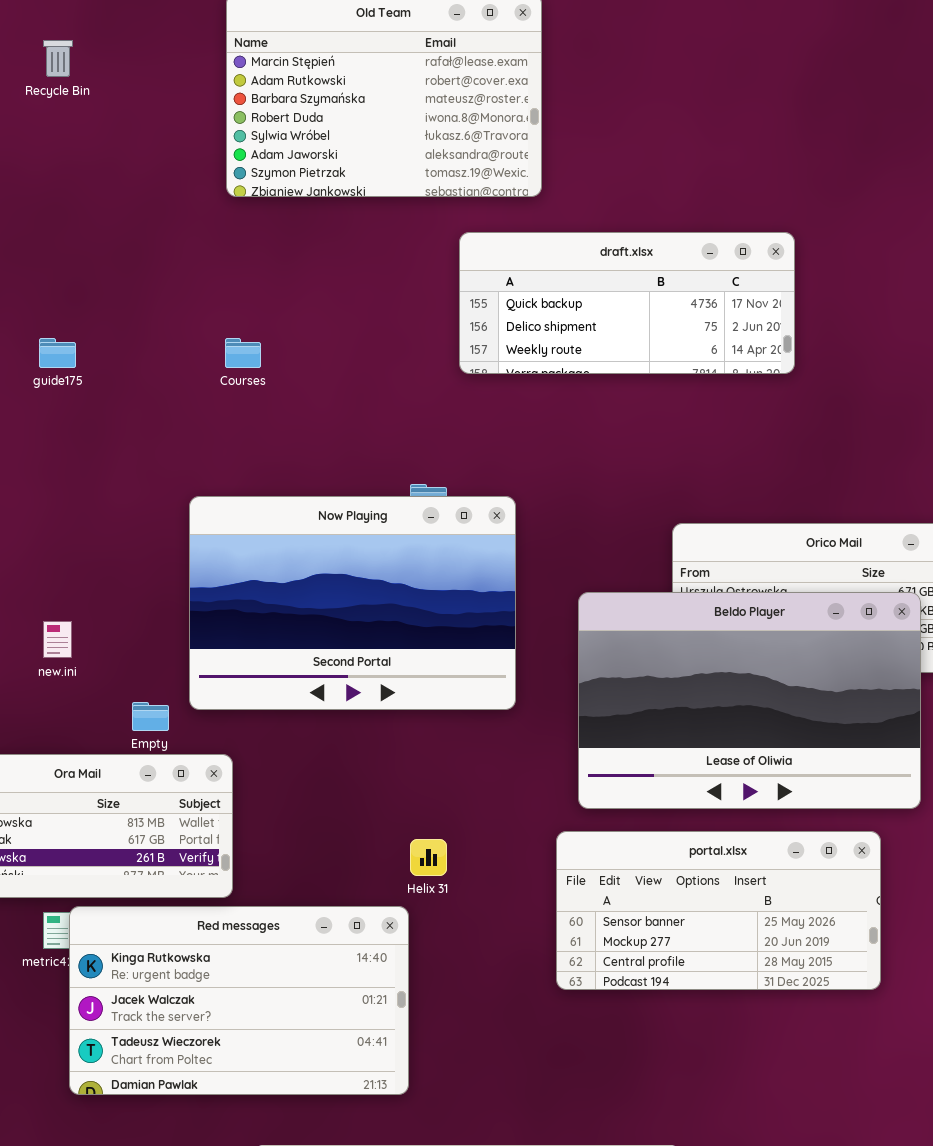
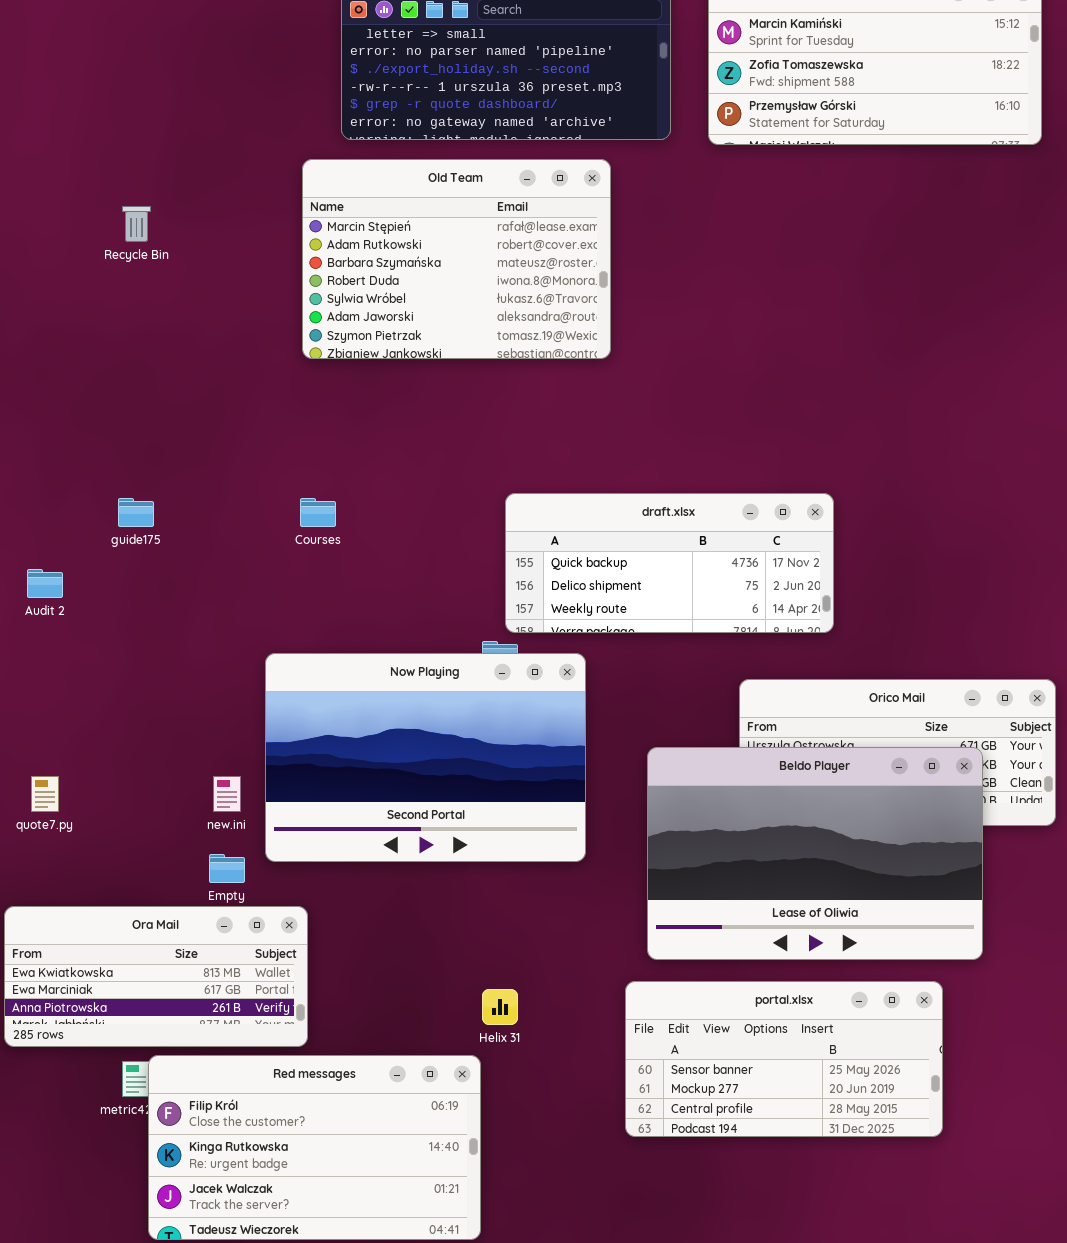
draft.xlsx: [459,232,795,374] -> [505,493,834,633], moved
new.ini: [43,621,72,658] -> [213,776,241,812], moved
Red messages: [69,906,409,1095] -> [148,1055,481,1240], scrolled up 1 row

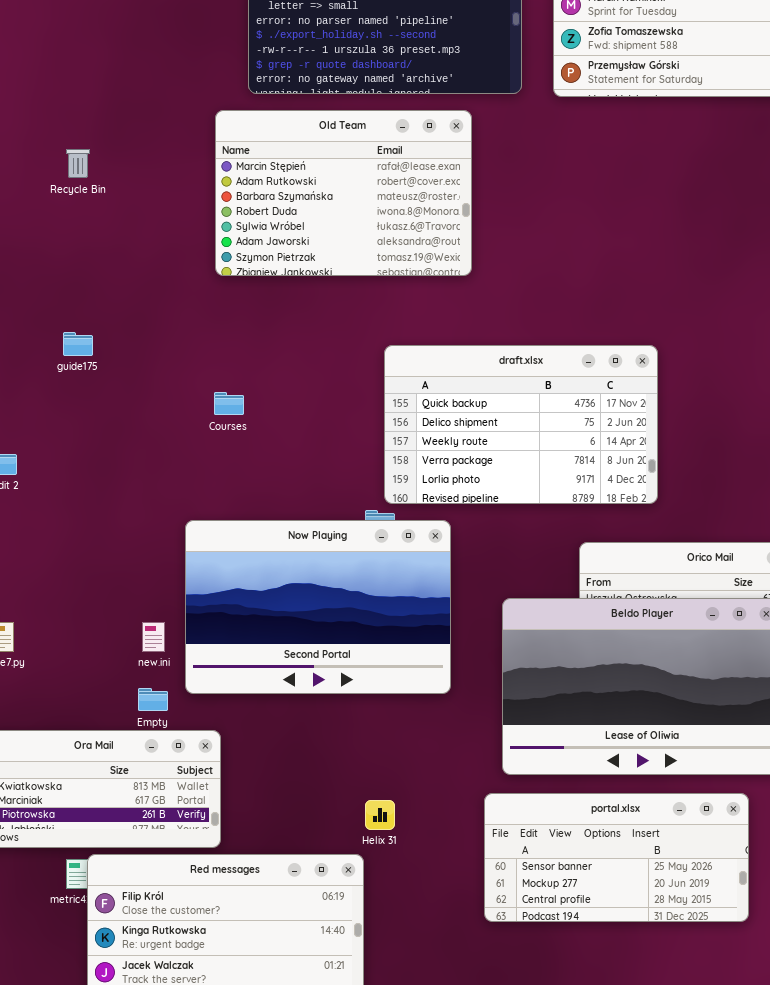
draft.xlsx: [505,493,834,633] -> [384,345,658,504], resized
guide175: [118,498,154,527] -> [63,332,93,356], moved

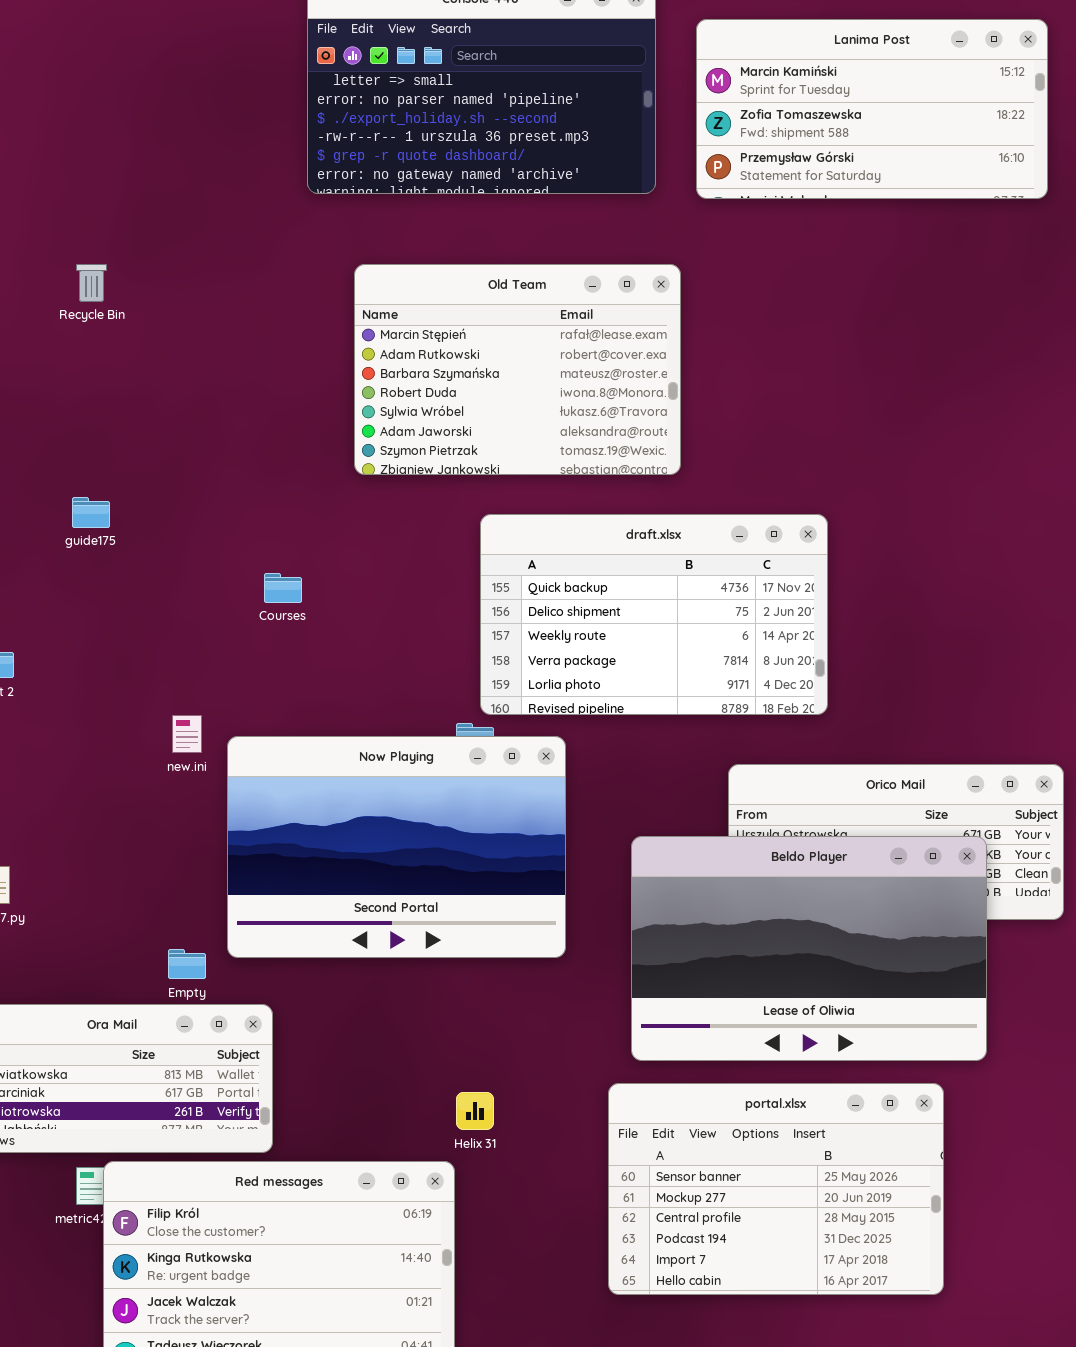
Old Team: [215,110,472,276] -> [354,264,681,475], moved
new.ini: [142,622,165,652] -> [172,715,202,753], moved
portal.xlsx: [484,793,749,922] -> [608,1083,944,1295], resized

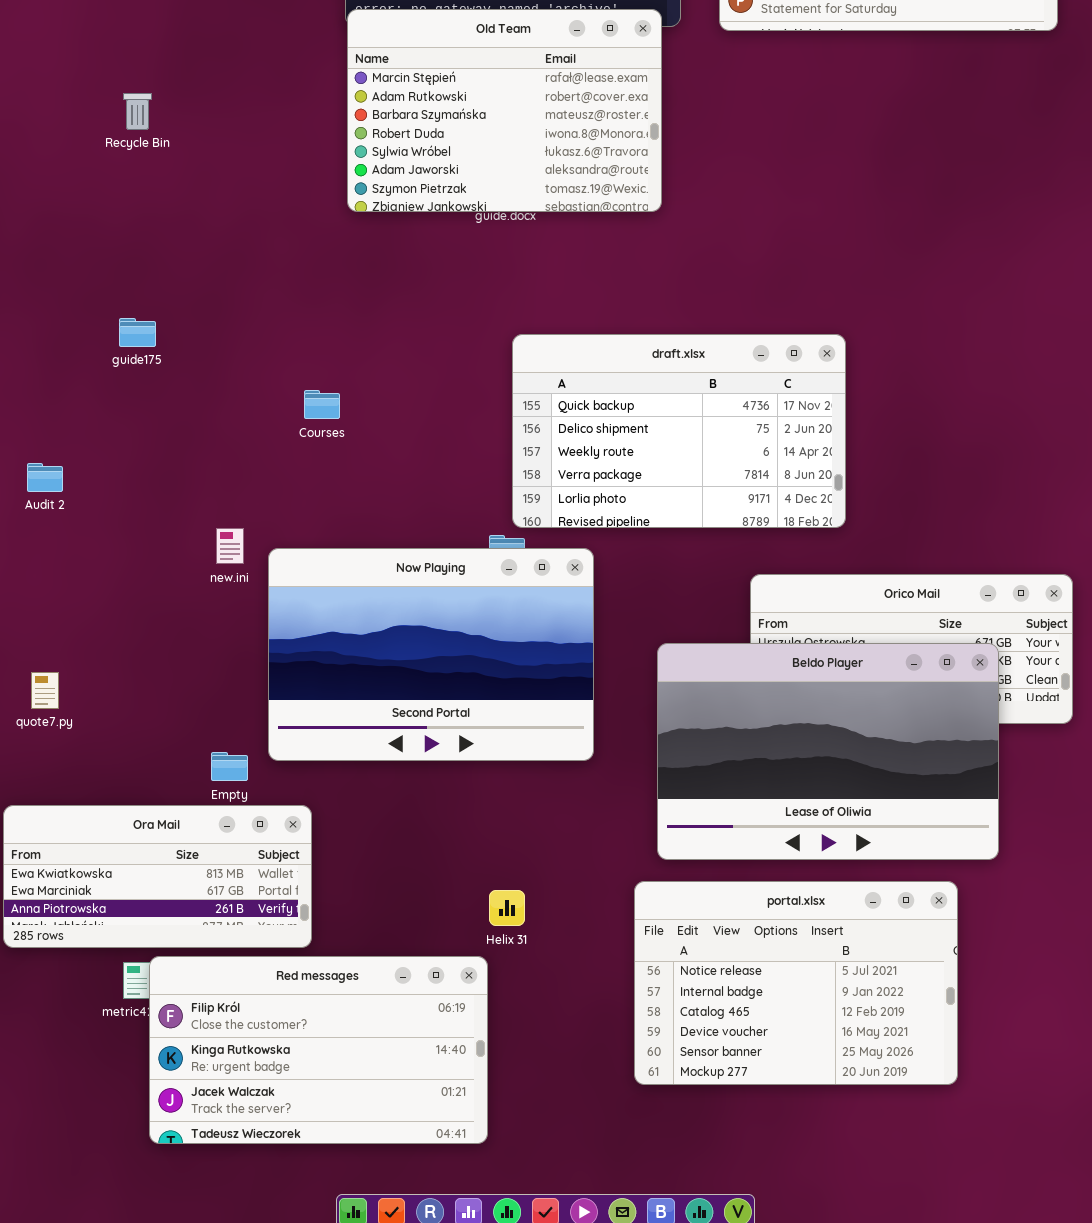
Old Team: [354,264,681,475] -> [347,9,662,212], moved
portal.xlsx: [608,1083,944,1295] -> [634,881,958,1085], scrolled up 4 rows

